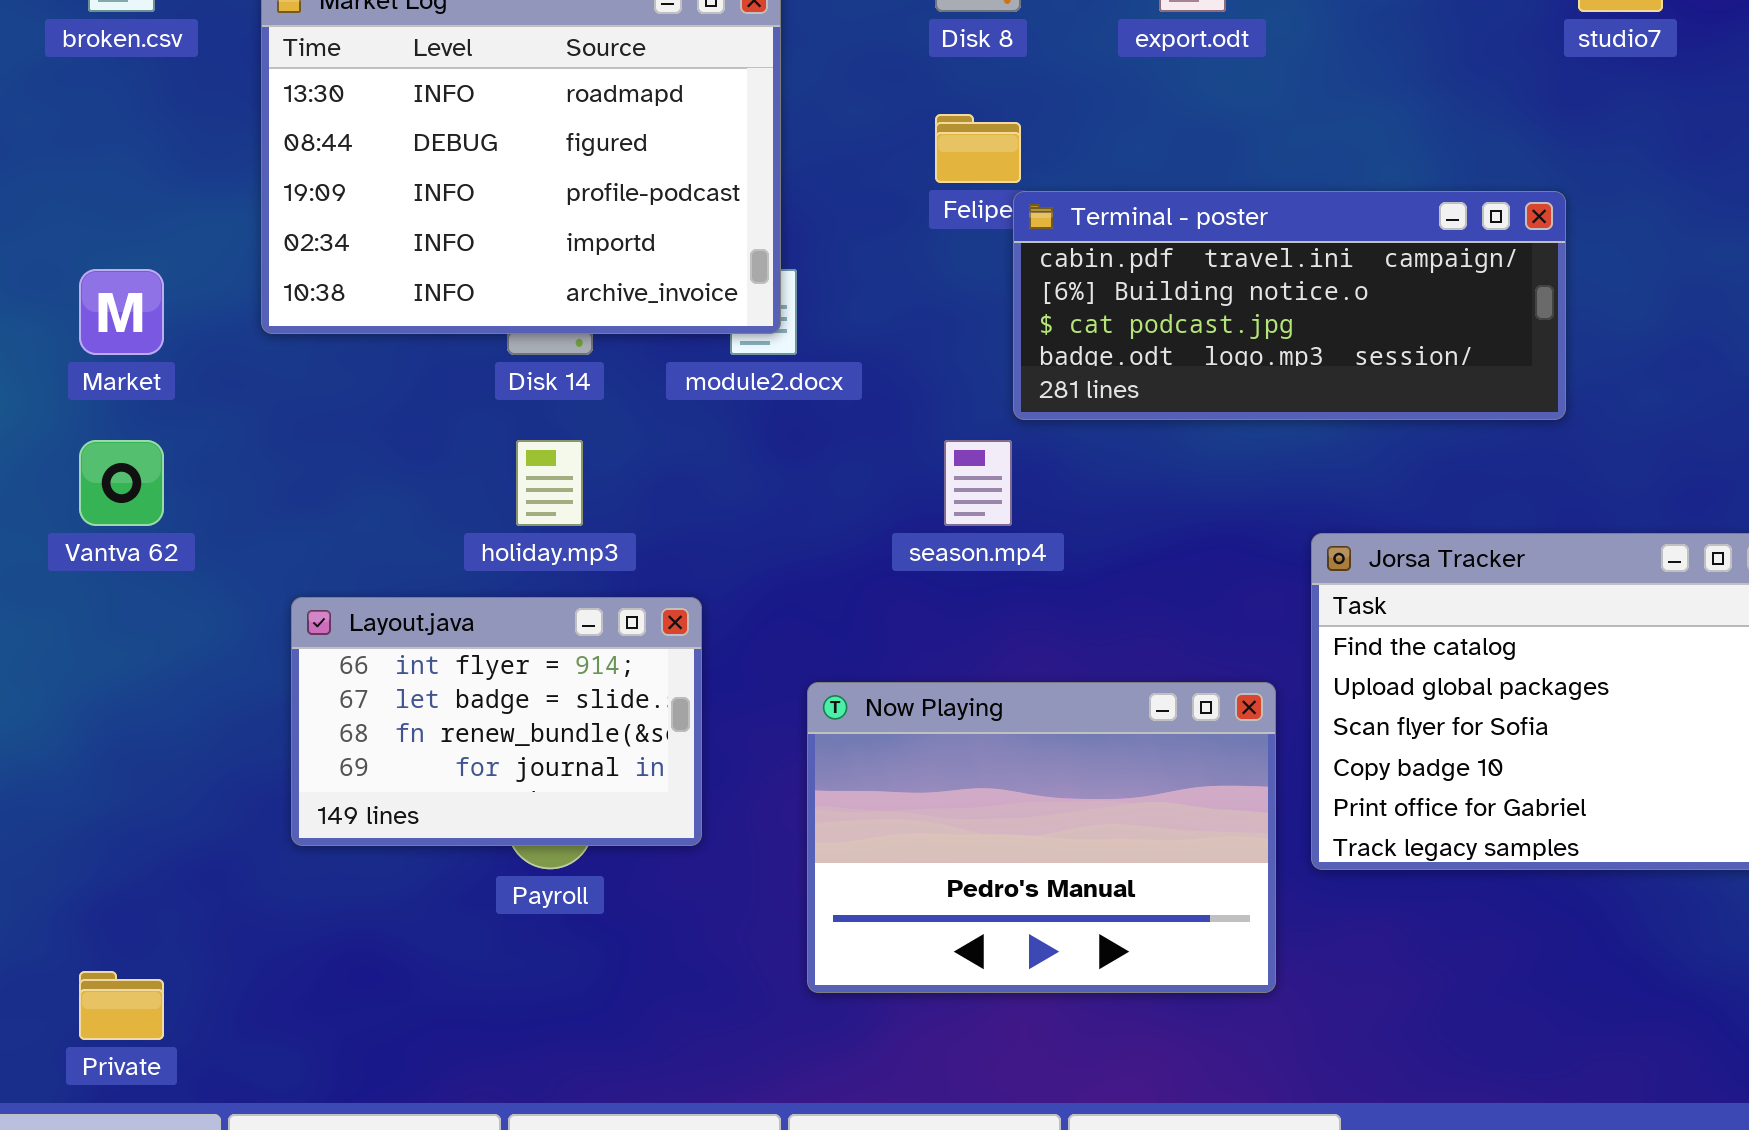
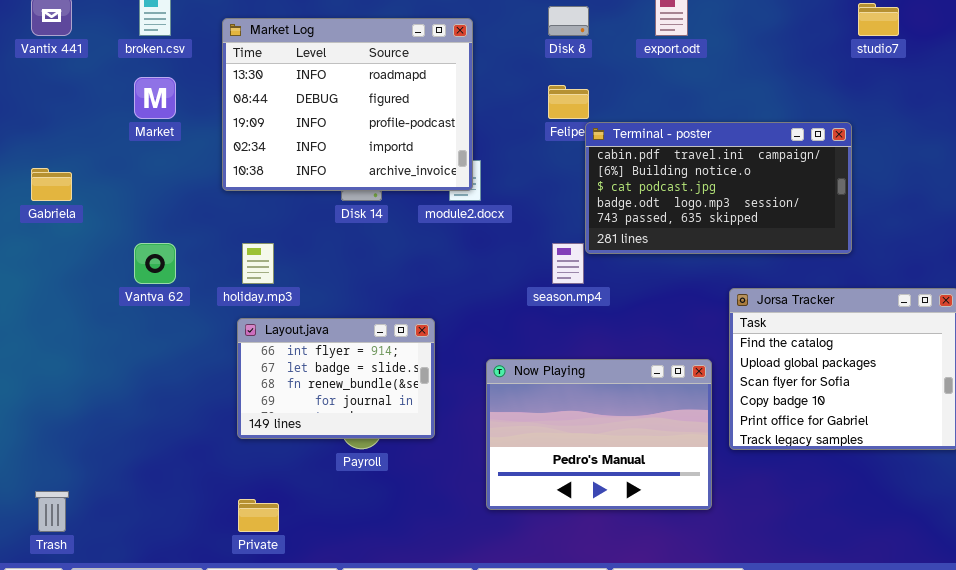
Terminal - poster: [1013,191,1566,420] -> [585,122,852,254], resized
Market: [79,269,164,355] -> [134,77,176,119], moved
holiday.mp3: [516,440,583,526] -> [242,243,274,284], moved
Private: [79,971,164,1040] -> [238,499,279,532], moved

